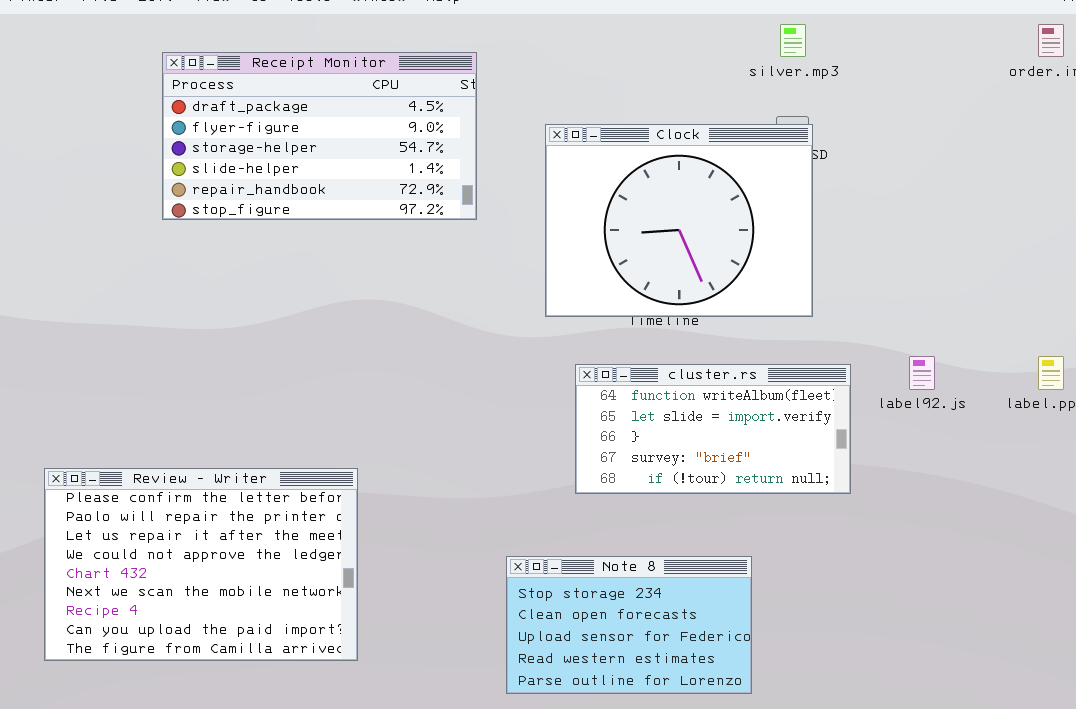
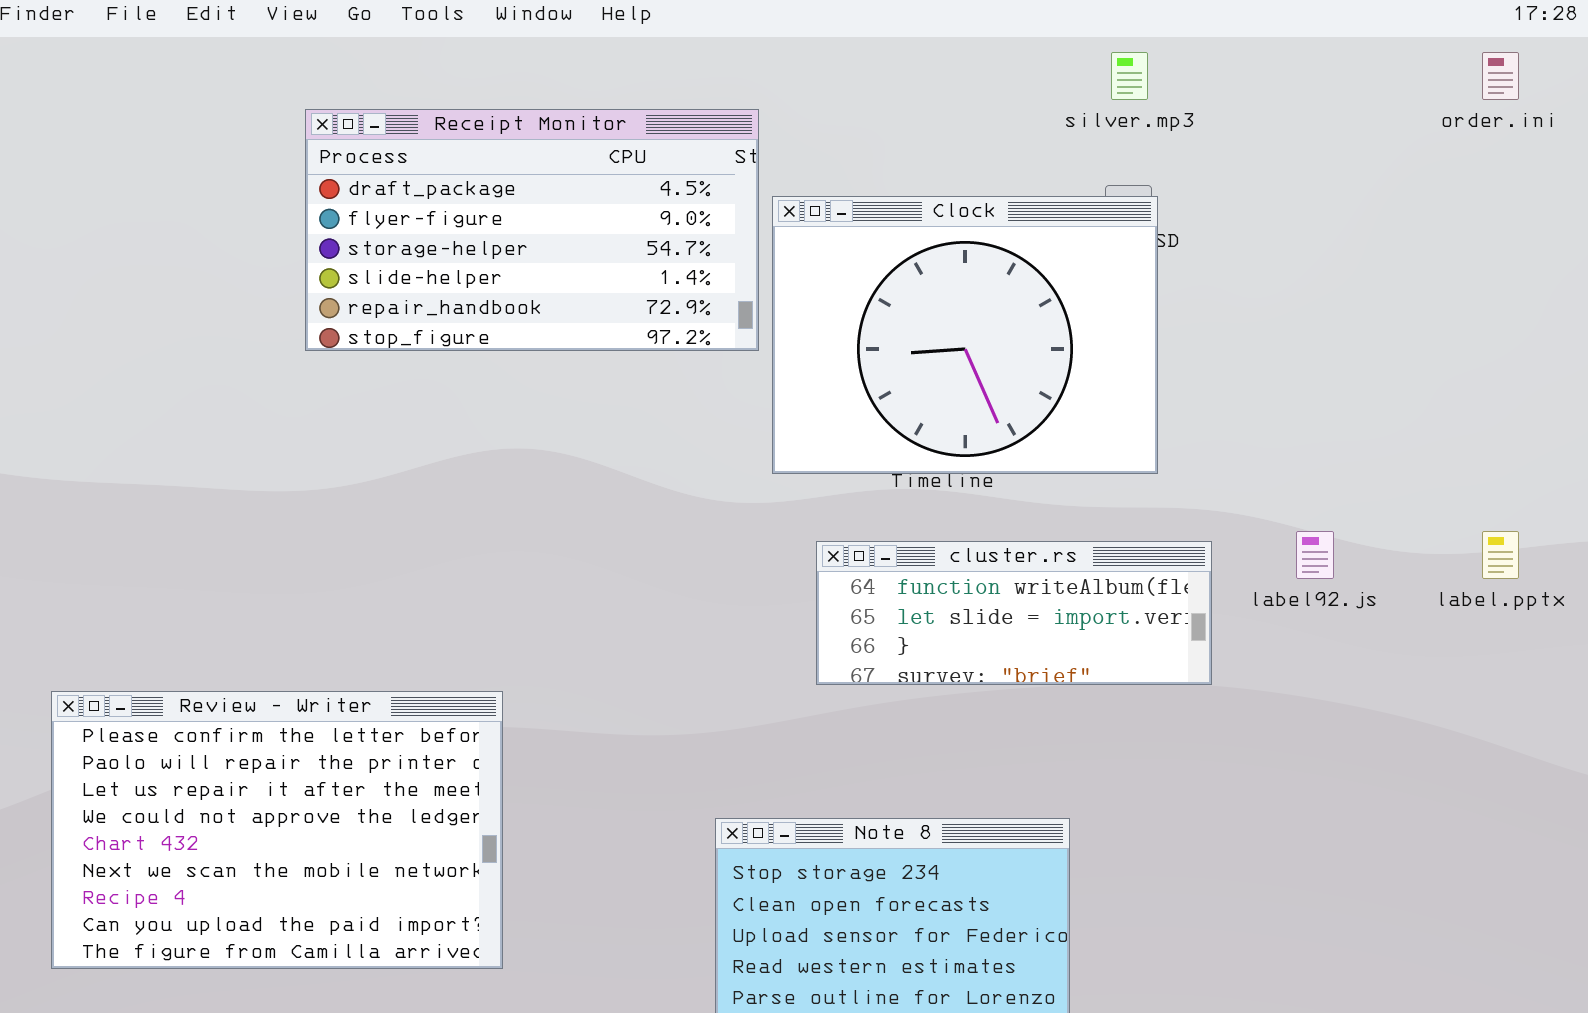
Receipt Monitor: [162,52,477,220] -> [305,109,759,351], moved
cluster.rs: [575,364,851,494] -> [816,541,1212,685], resized

